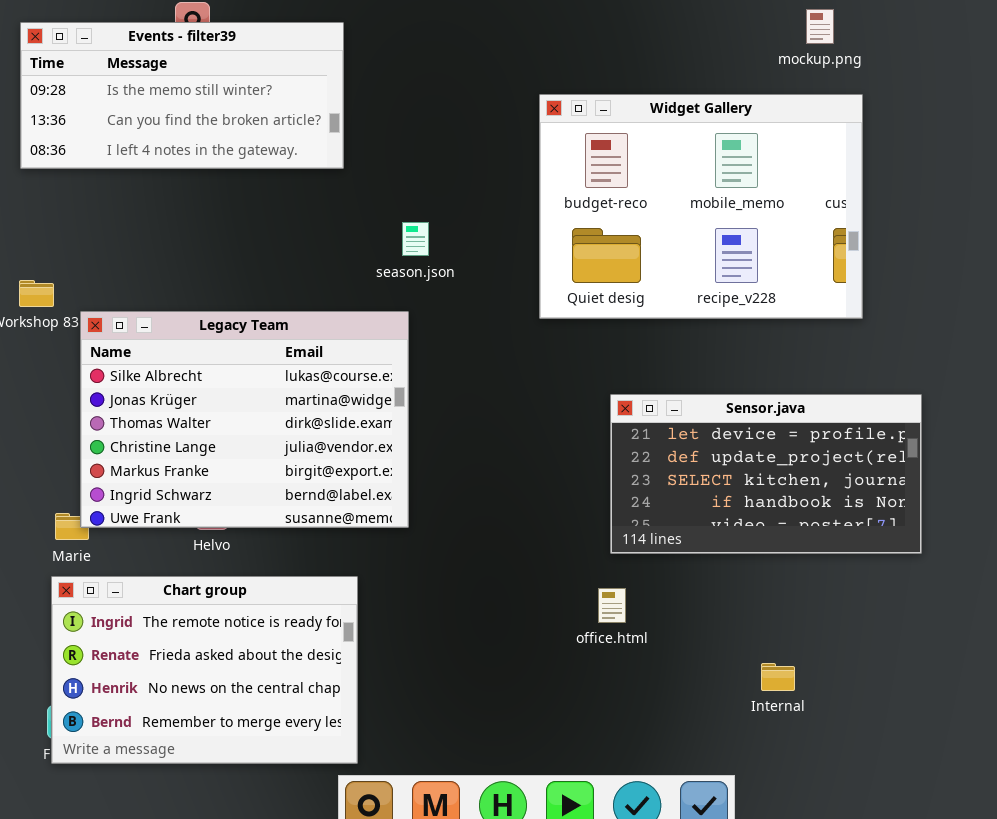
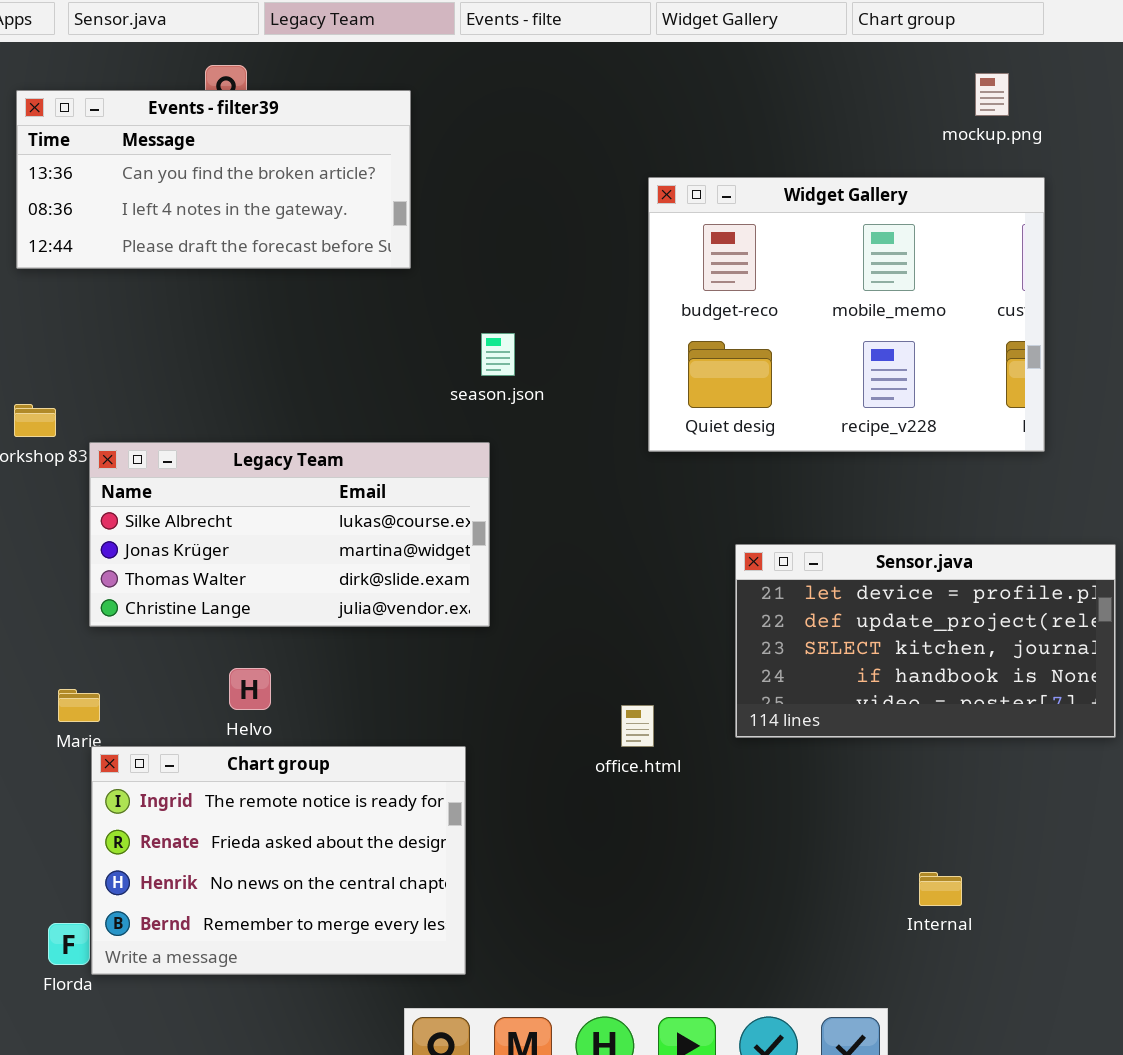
Events - filter39: [20,22,344,169] -> [16,90,411,269], scrolled down 1 row
Legacy Team: [80,311,409,528] -> [89,442,490,627], resized
Chart group: [51,576,358,764] -> [91,746,466,975], moved
office.html: [598,588,626,623] -> [621,705,654,747], moved

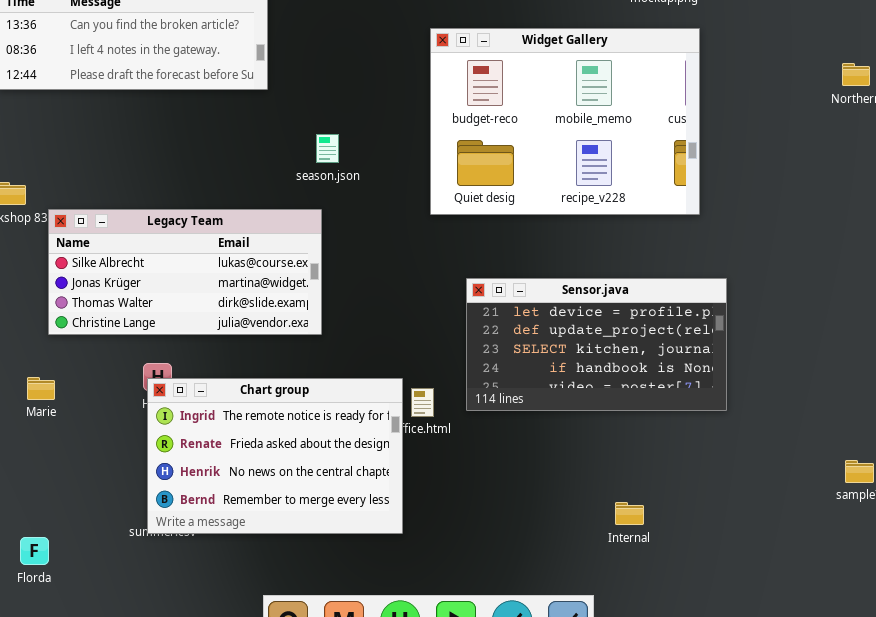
Sensor.java: [735,544,1116,738] -> [466,278,727,411], moved
Chart group: [91,746,466,975] -> [147,378,403,534], moved

